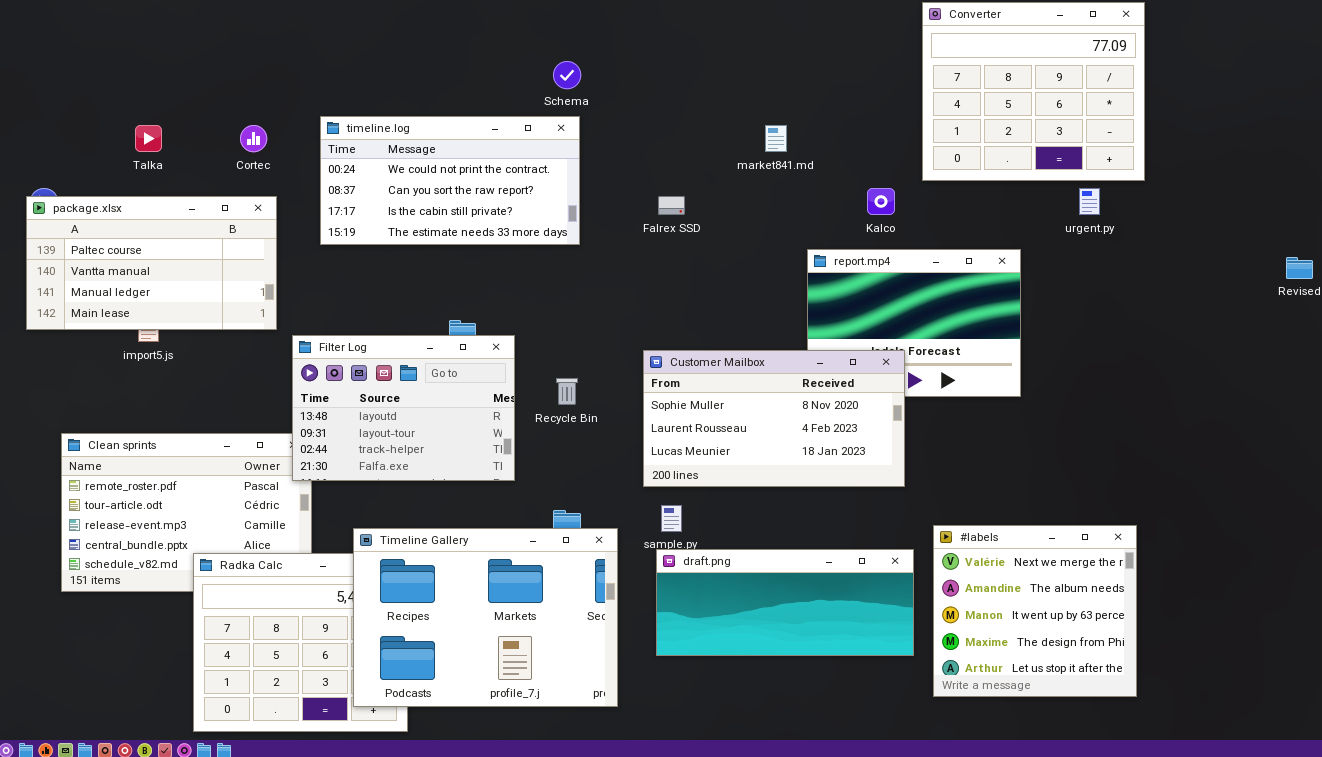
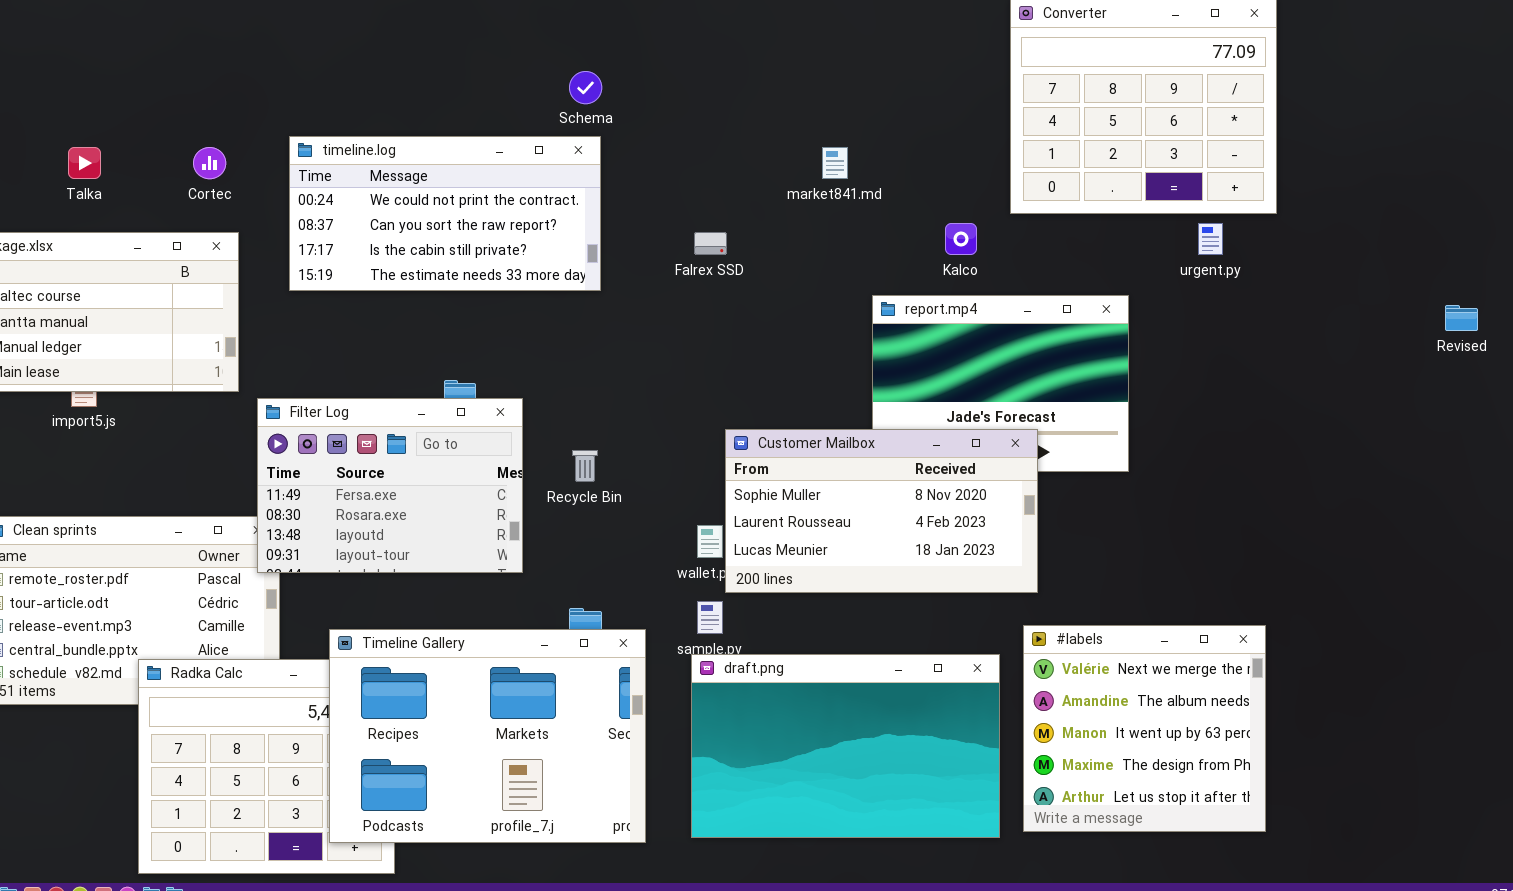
Filter Log: [292,335,515,481] -> [257,398,523,573], scrolled up 2 rows
Customer Mailbox: [643,350,905,487] -> [725,429,1038,593], moved
draft.png: [656,549,914,656] -> [691,654,1000,838], resized

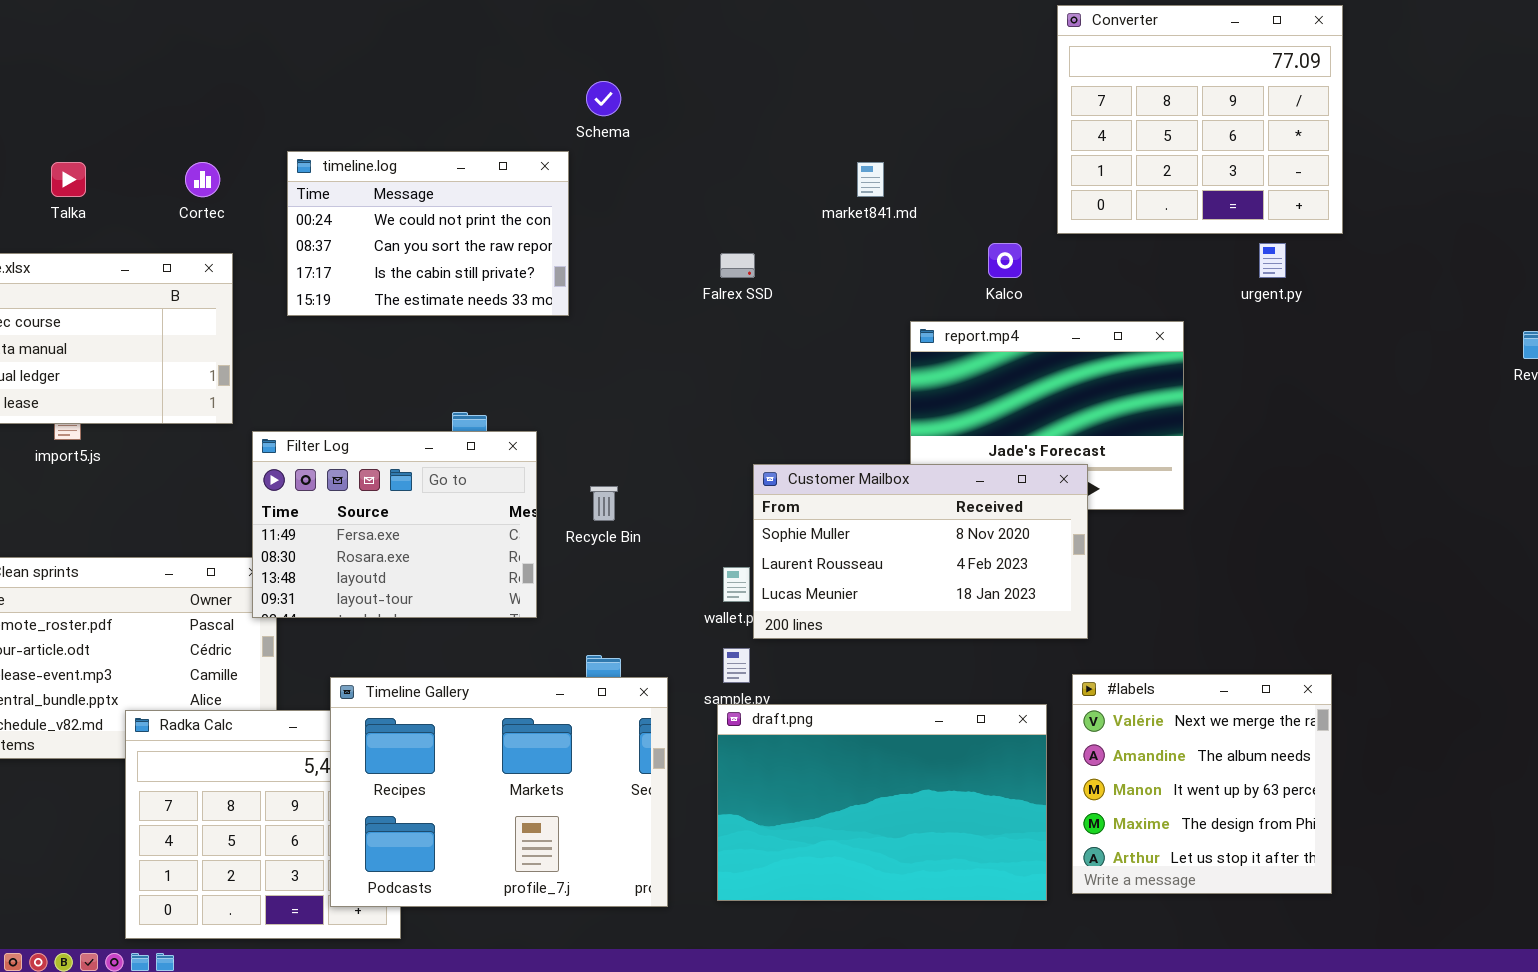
timeline.log: [289,136,601,291] -> [287,151,569,316], resized

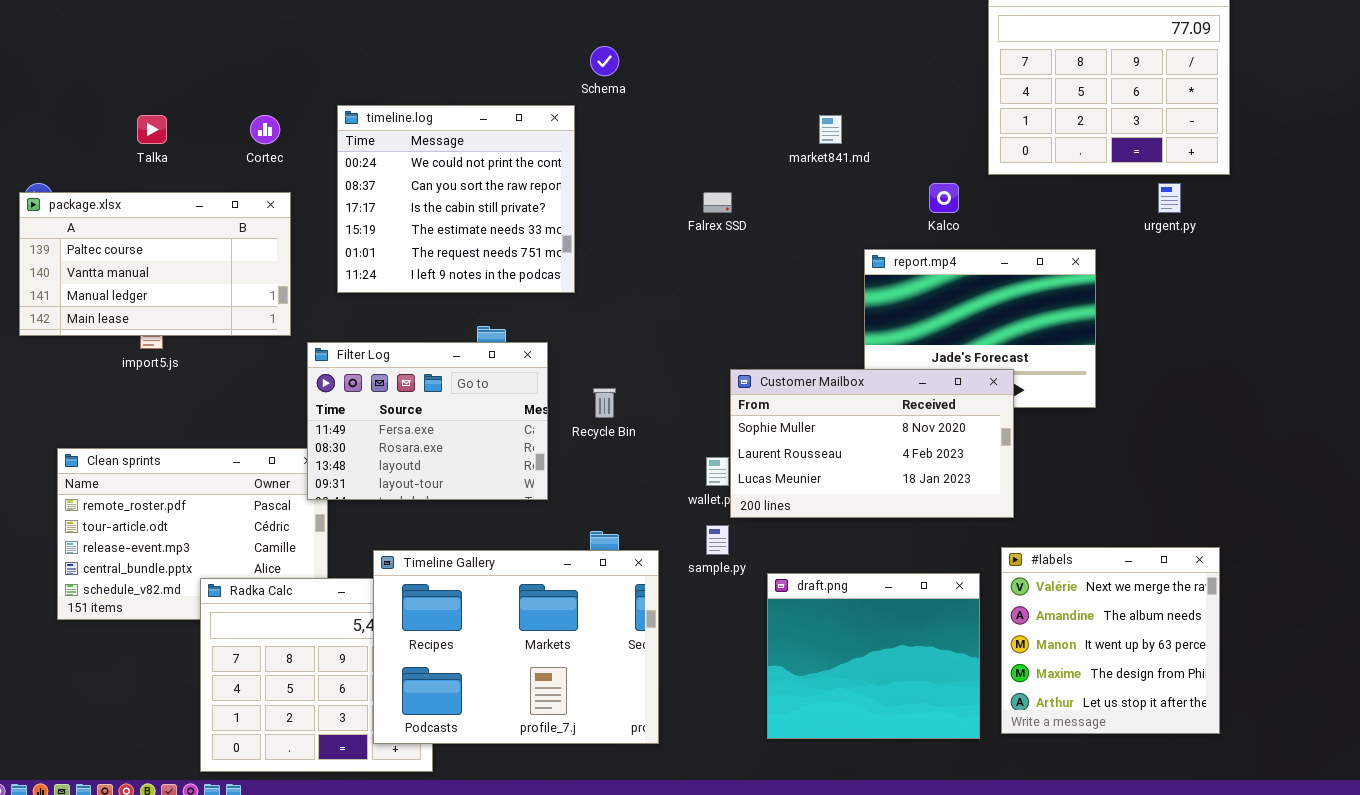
timeline.log: [287,151,569,316] -> [337,105,575,293], resized
draft.png: [717,704,1047,901] -> [767,573,980,739], resized

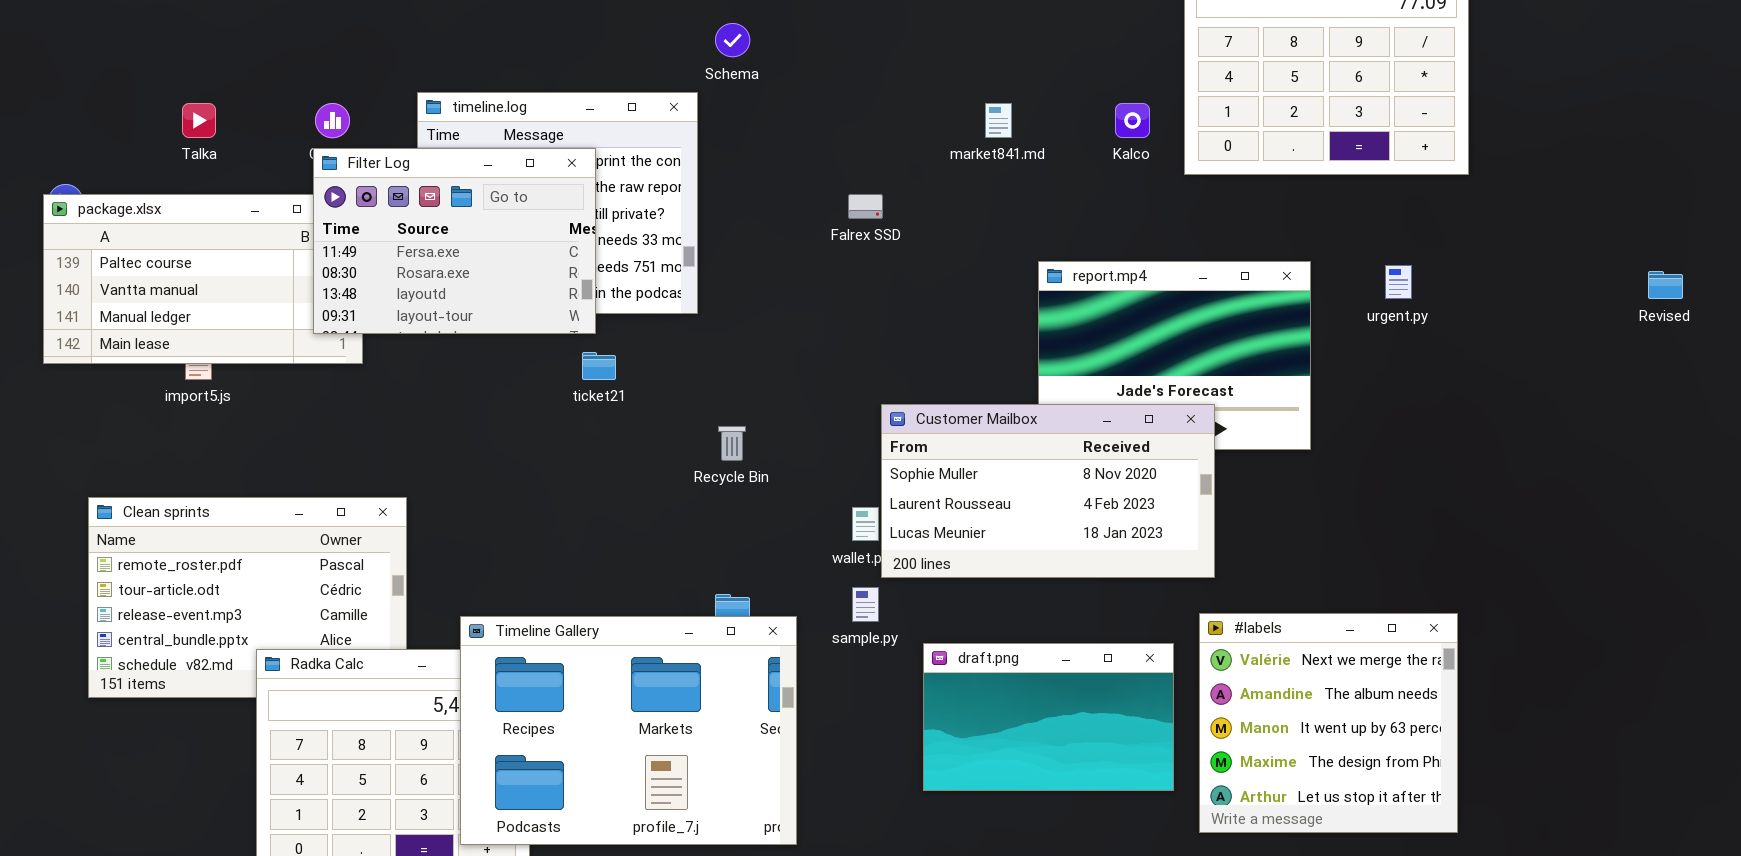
Kalco: [929,183,959,213] -> [1115,103,1150,138], moved
urgent.py: [1158,183,1181,213] -> [1385,265,1412,299], moved
Filter Log: [307,342,548,500] -> [313,148,596,334], moved
draft.png: [767,573,980,739] -> [923,643,1174,791], resized

